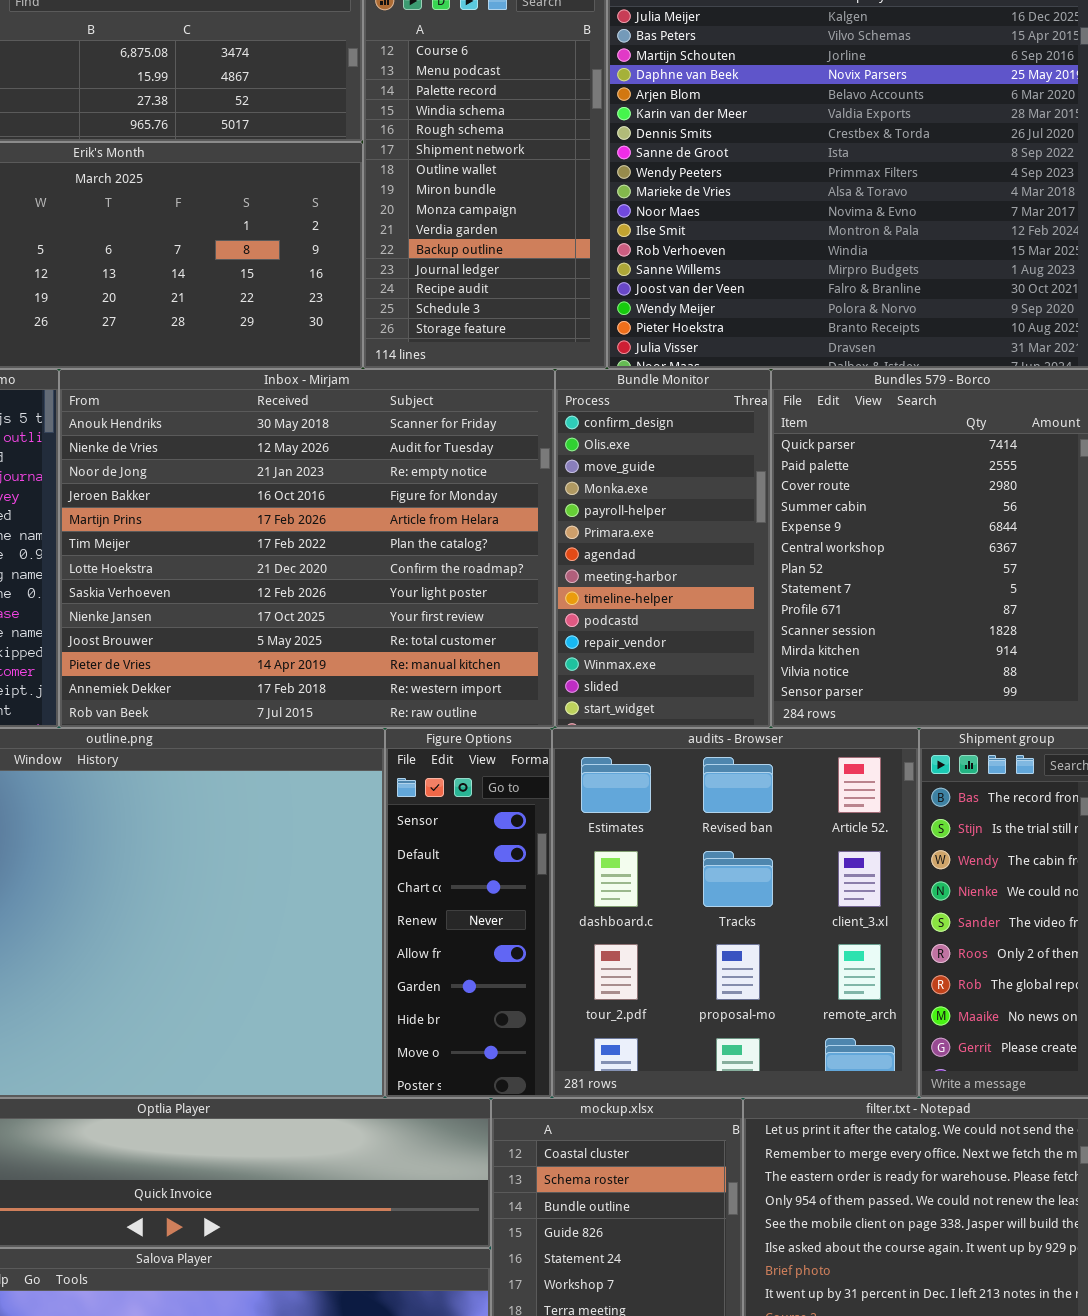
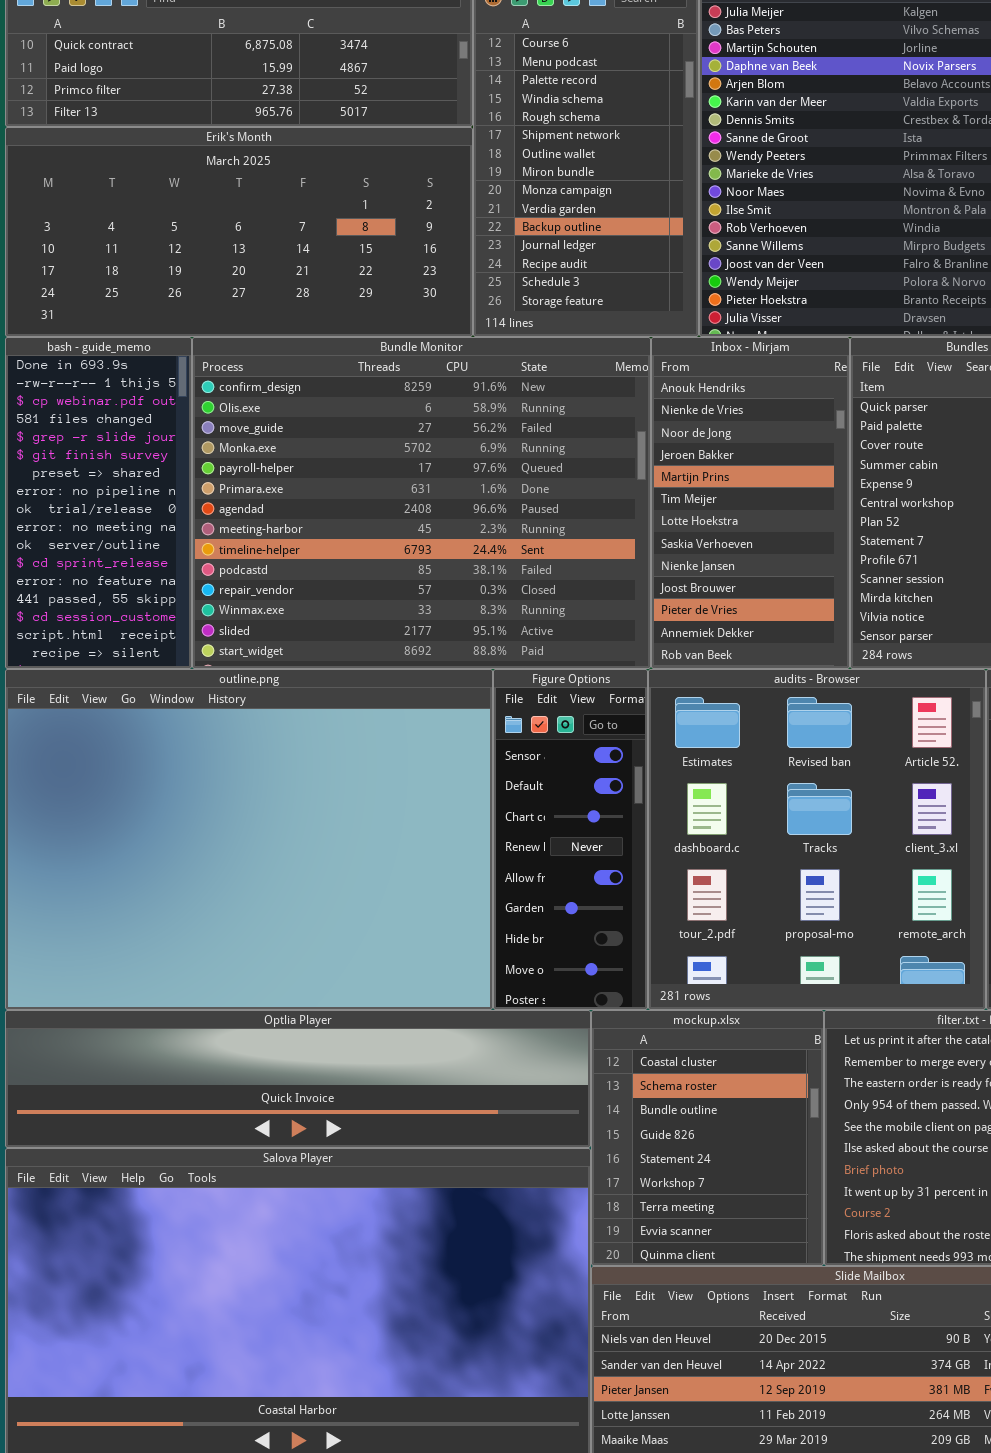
Inbox - Mirjam: [59,369,555,728] -> [651,337,850,669], moved, resized
Bundle Monitor: [555,369,771,728] -> [192,337,651,669], moved, resized

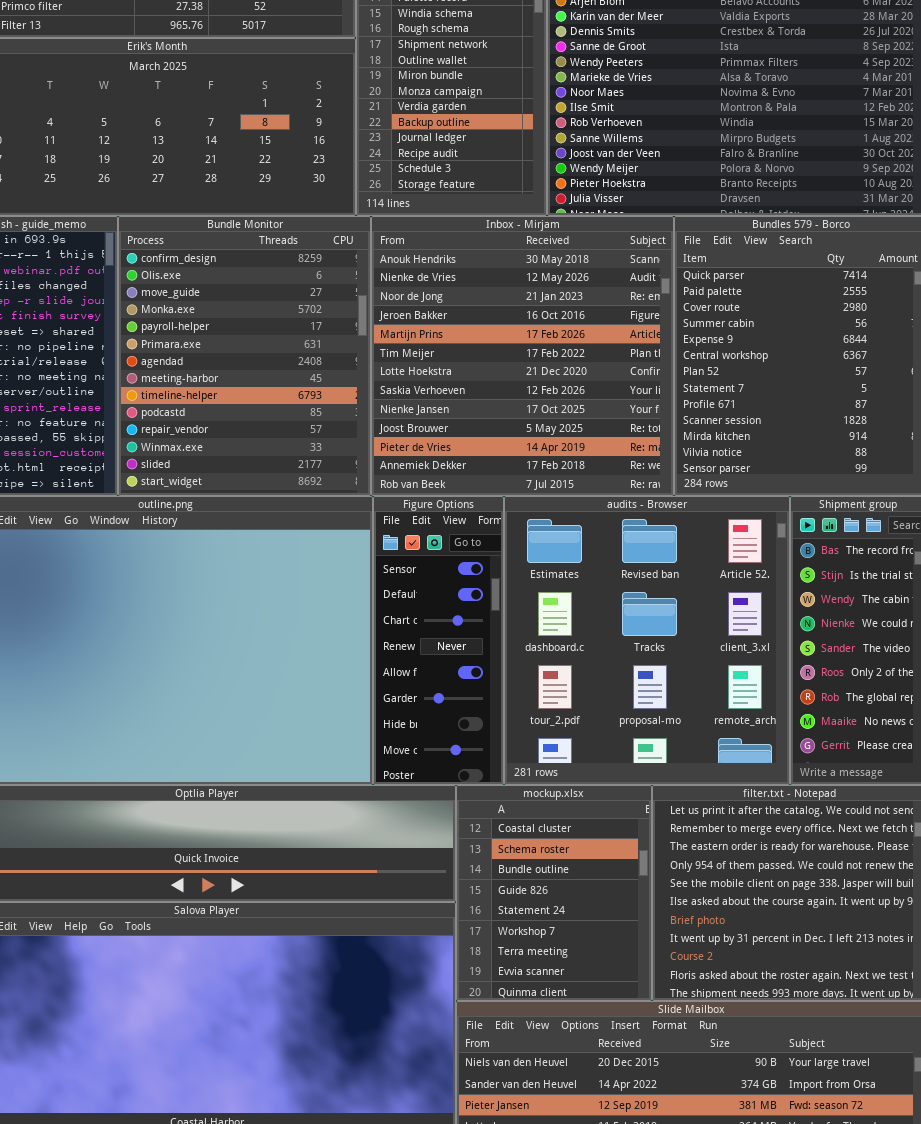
Bundle Monitor: [192,337,651,669] -> [118,216,371,496], resized
Inbox - Mirjam: [651,337,850,669] -> [371,216,674,496], resized

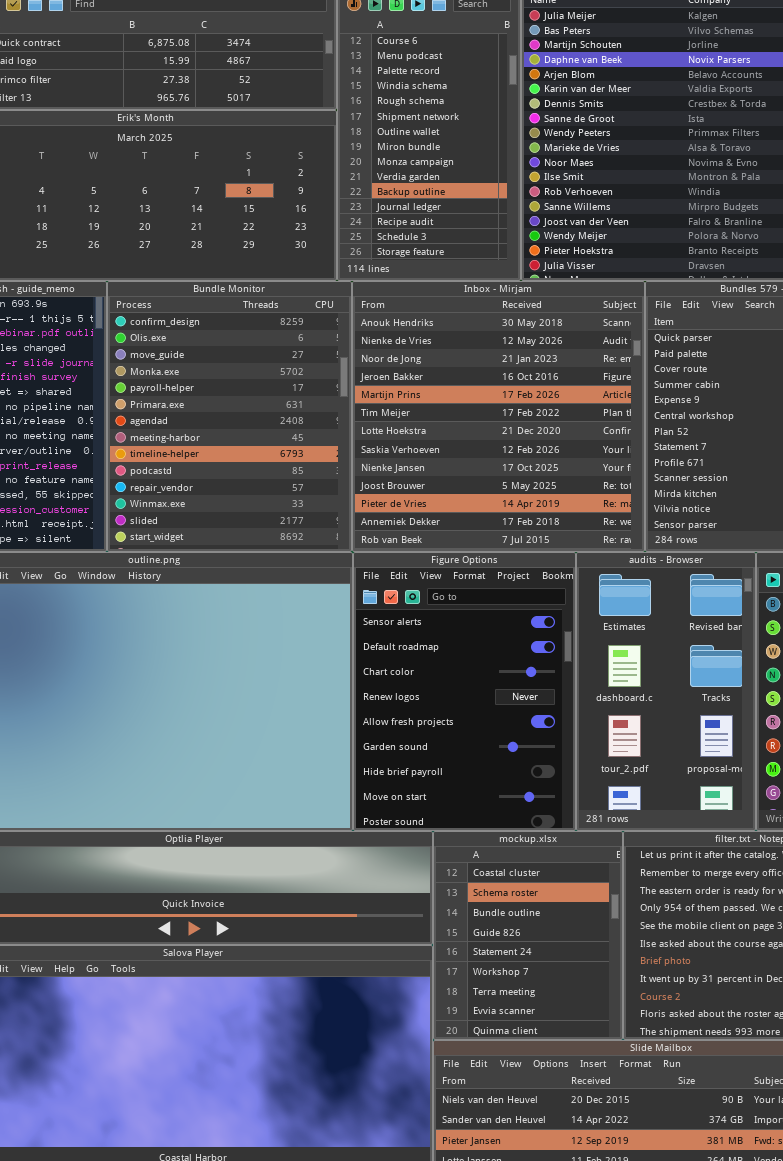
Figure Options: [373,496,504,785] -> [353,552,576,831], resized
audits - Browser: [504,496,790,785] -> [576,552,756,831], resized

